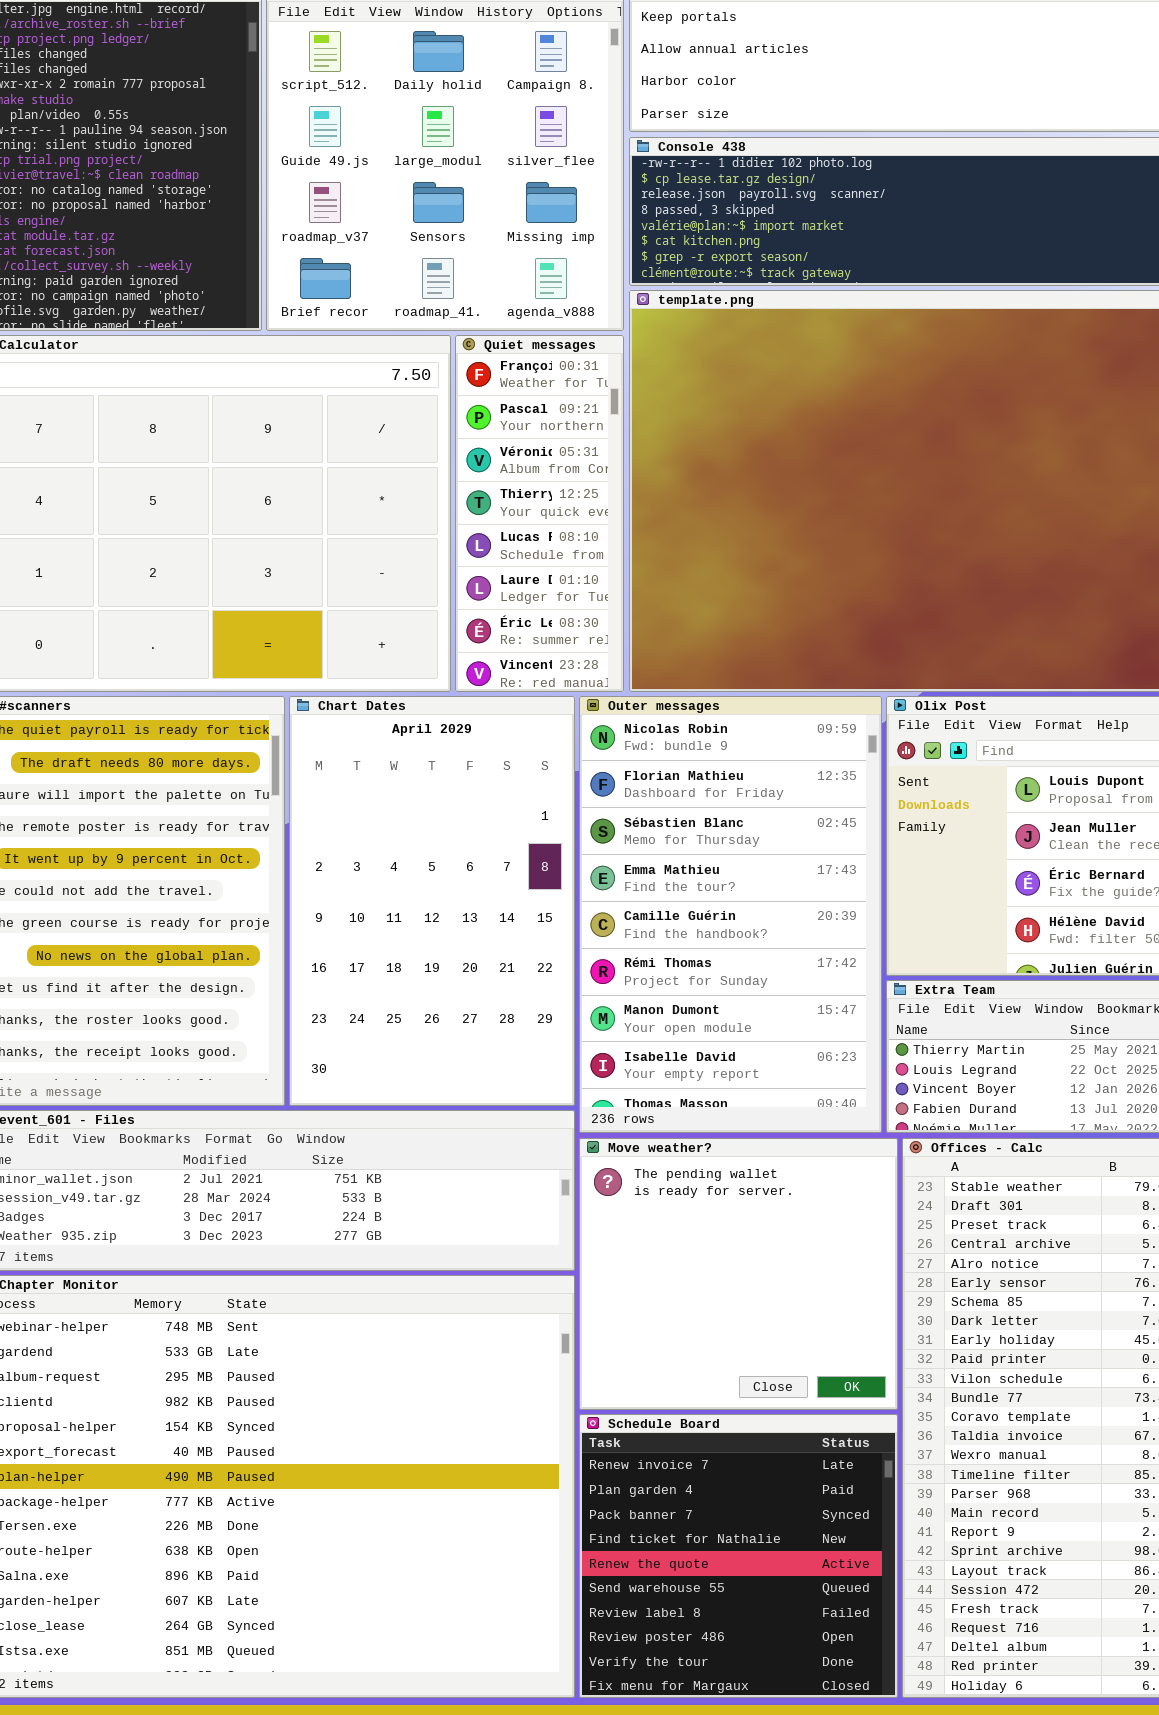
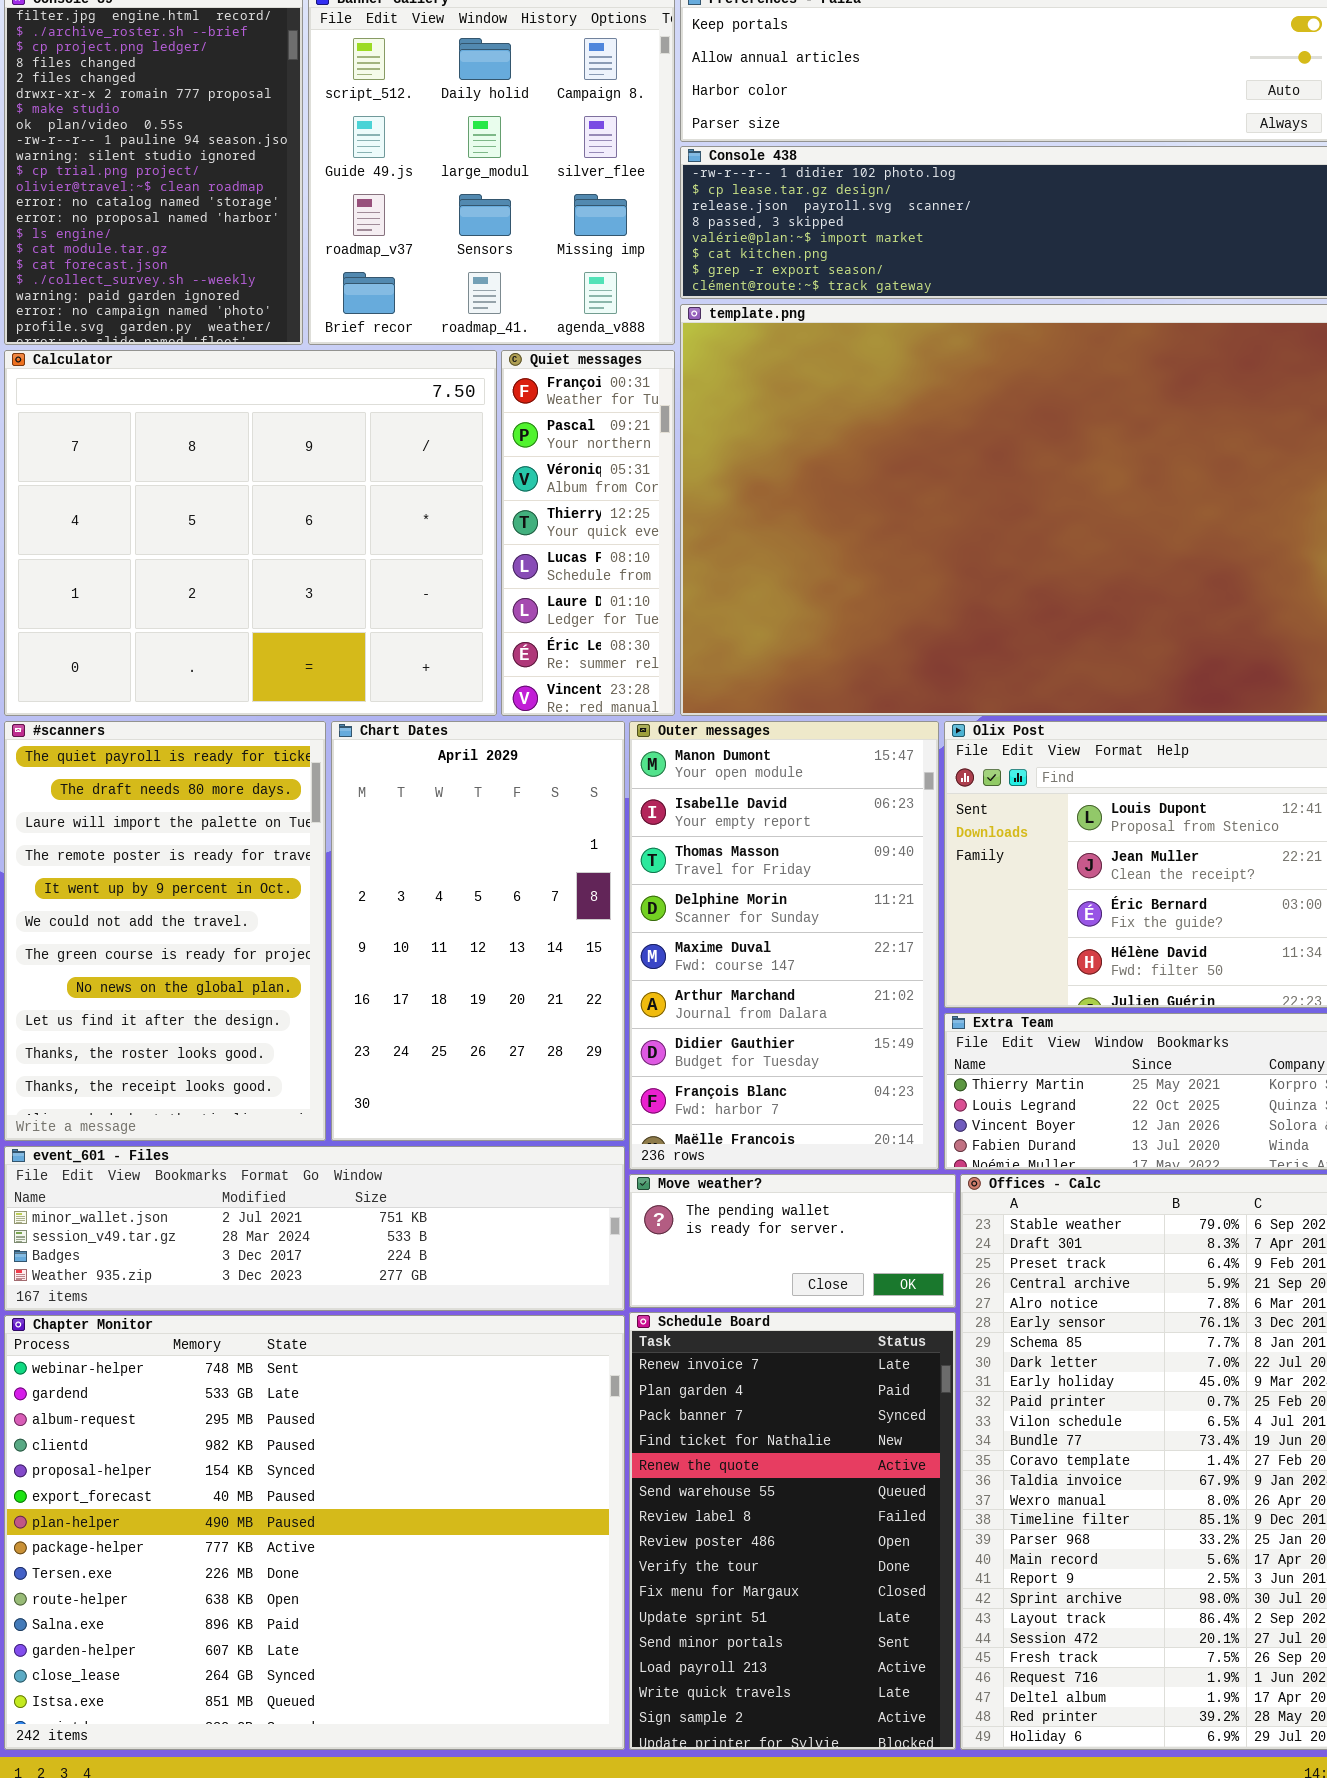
Outer messages: [579,696,882,1133] -> [629,721,939,1170], scrolled down 6 rows
Move weather?: [579,1138,898,1410] -> [629,1174,956,1308], resized
Schedule Board: [579,1414,898,1698] -> [629,1312,956,1750], resized

